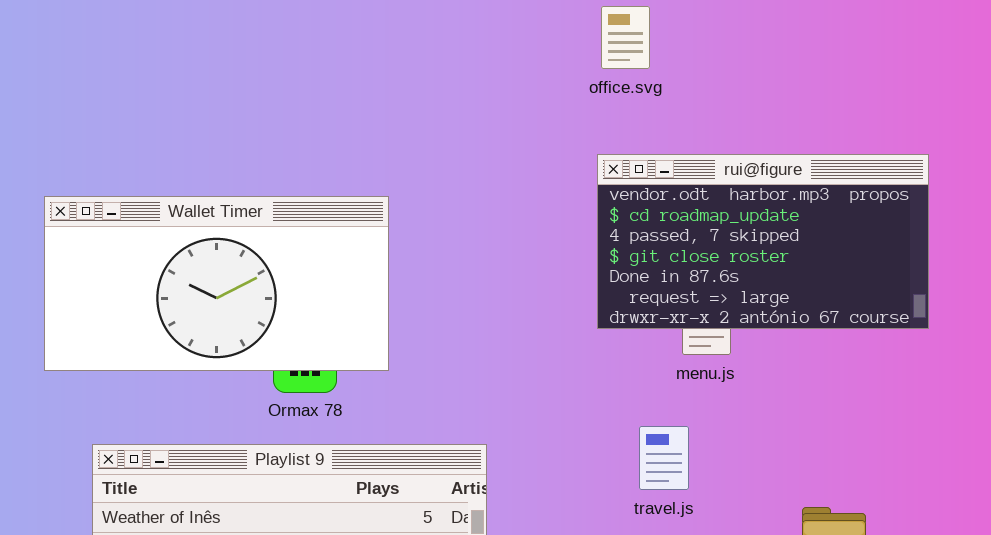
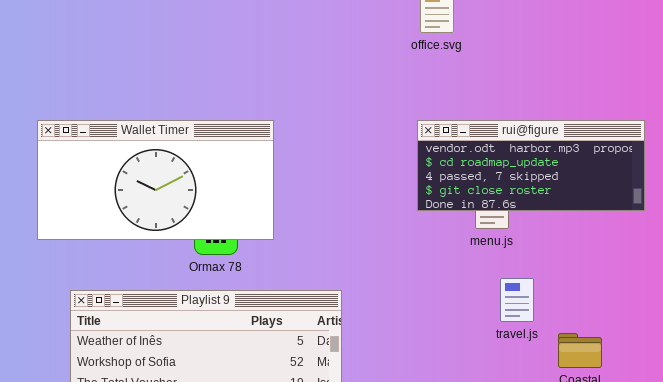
rui@figure: [597,154,929,329] -> [417,120,645,211], resized
travel.js: [639,426,689,490] -> [500,278,534,322], moved

